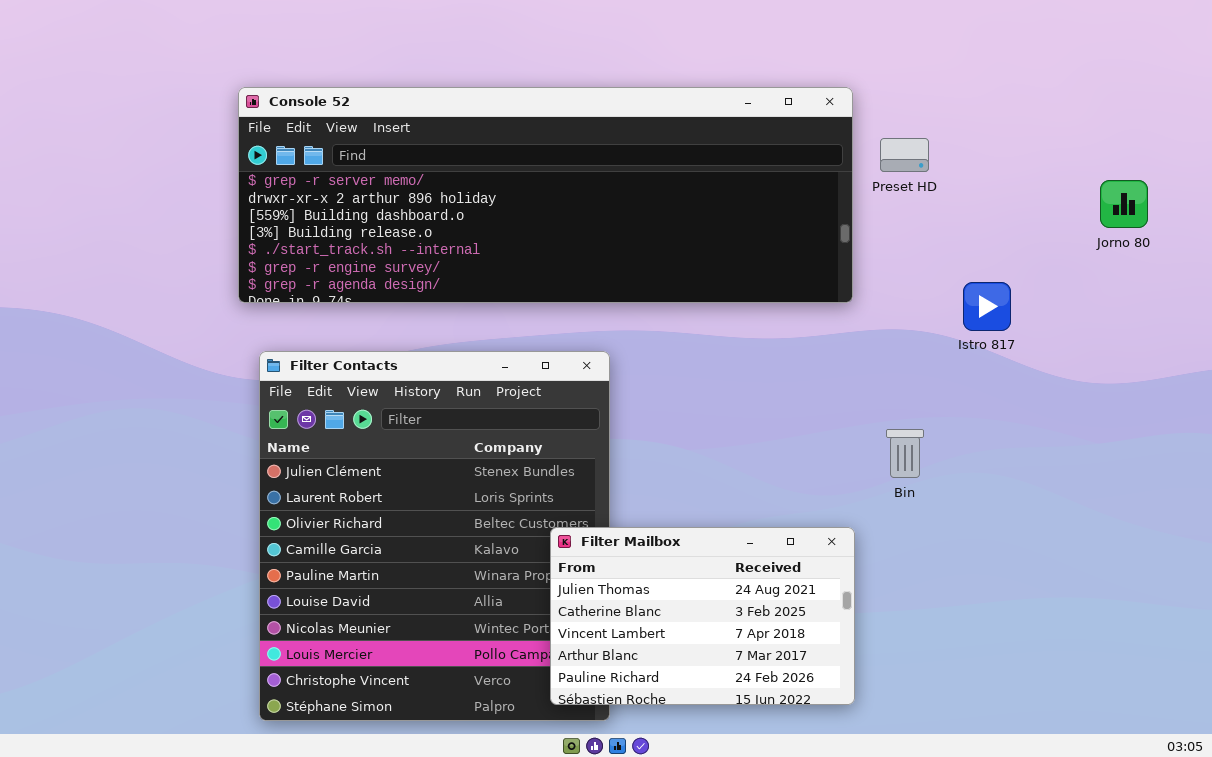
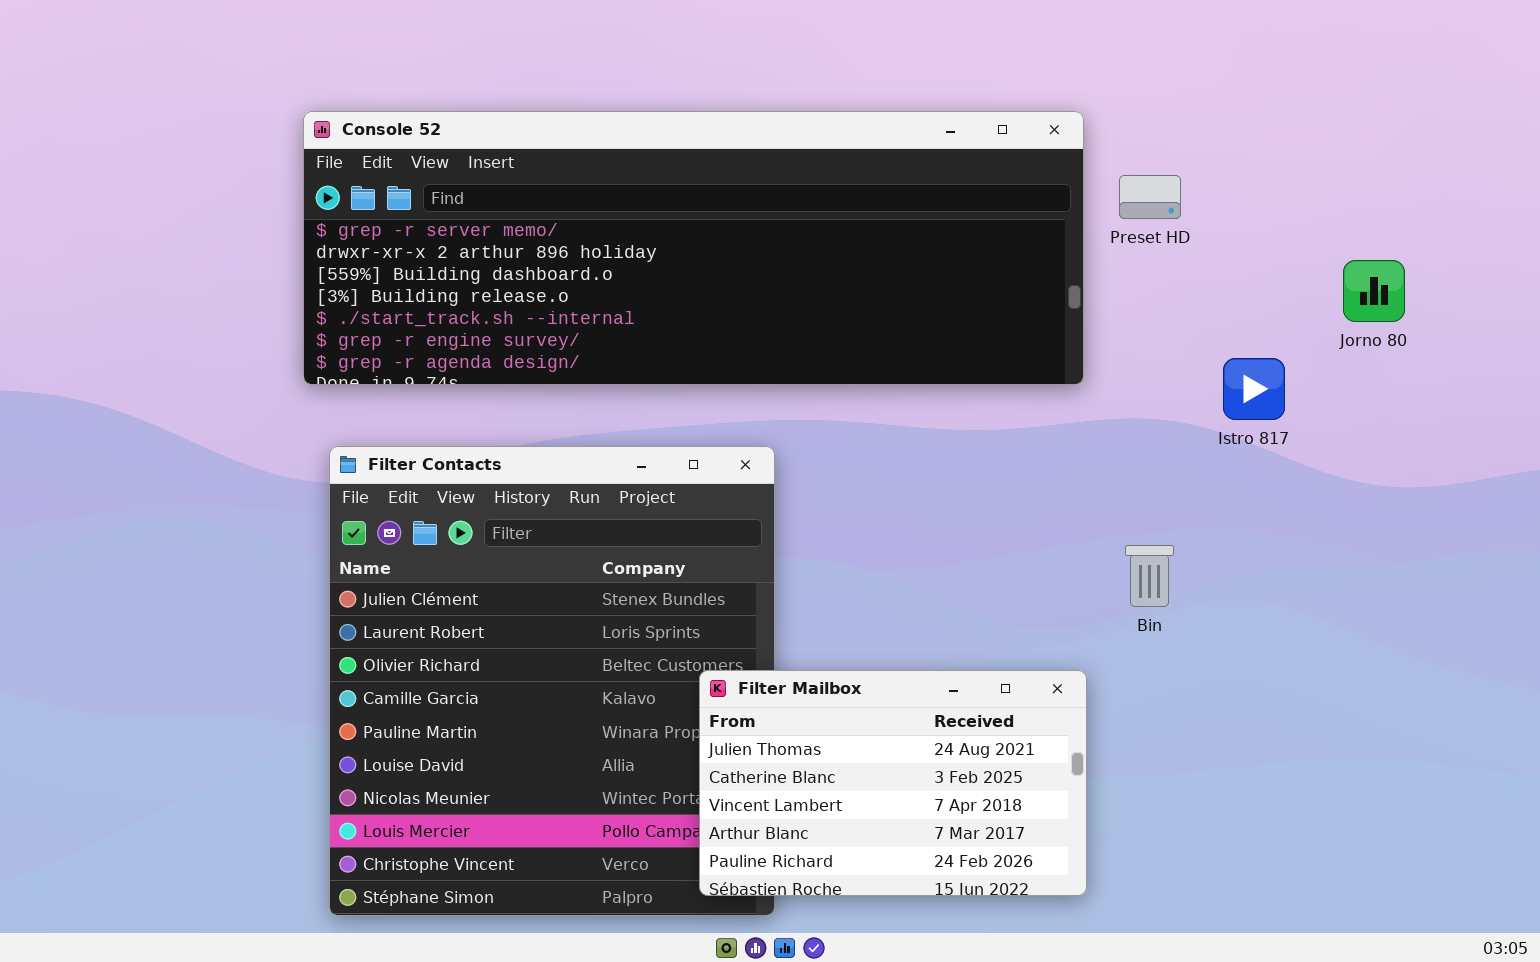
Jorno 80: [1100,180,1148,228] -> [1343,260,1405,322], moved

